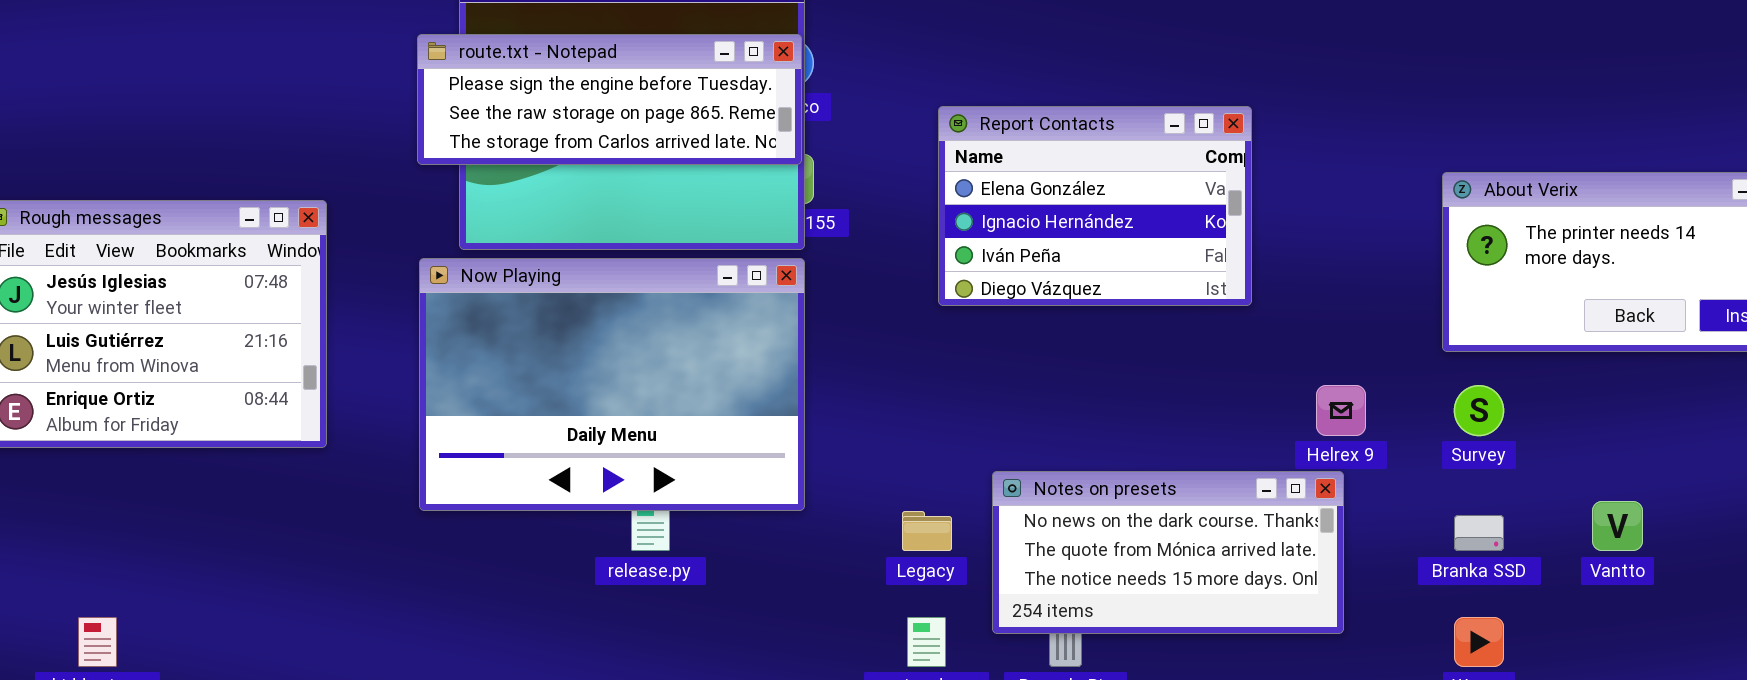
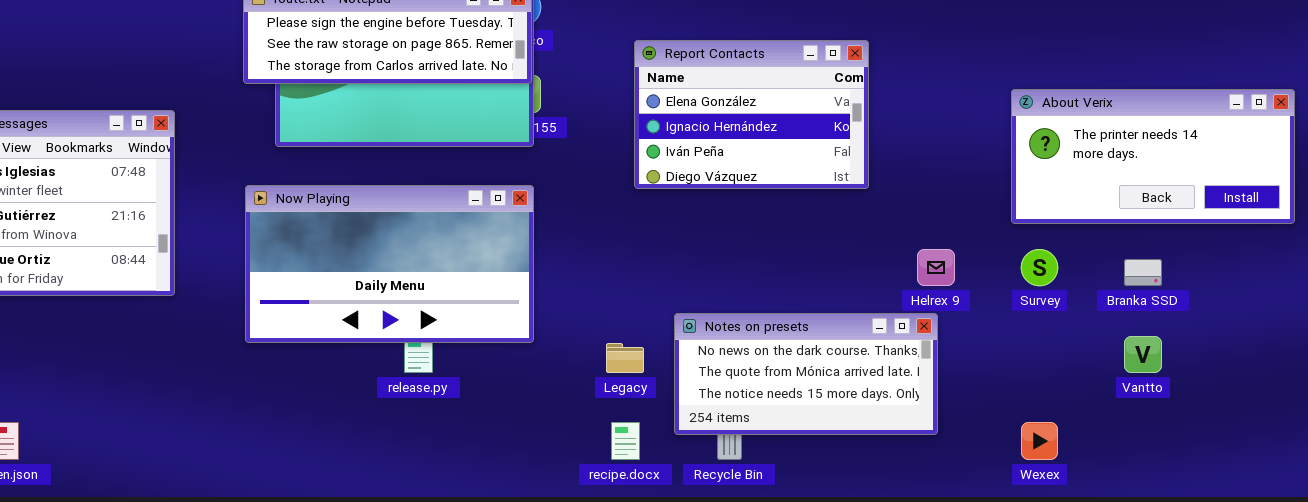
Now Playing: [419,258,805,511] -> [245,185,534,343], resized
Branka SSD: [1454,515,1504,551] -> [1124,259,1162,286], moved

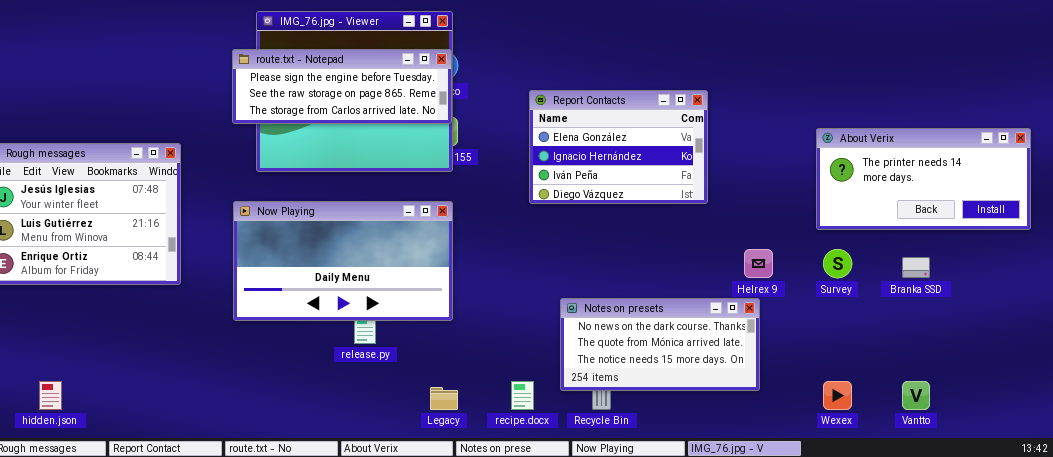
Vantto: [1124,336,1162,373] -> [902,381,930,410], moved
Legacy: [606,343,644,373] -> [430,387,458,410], moved

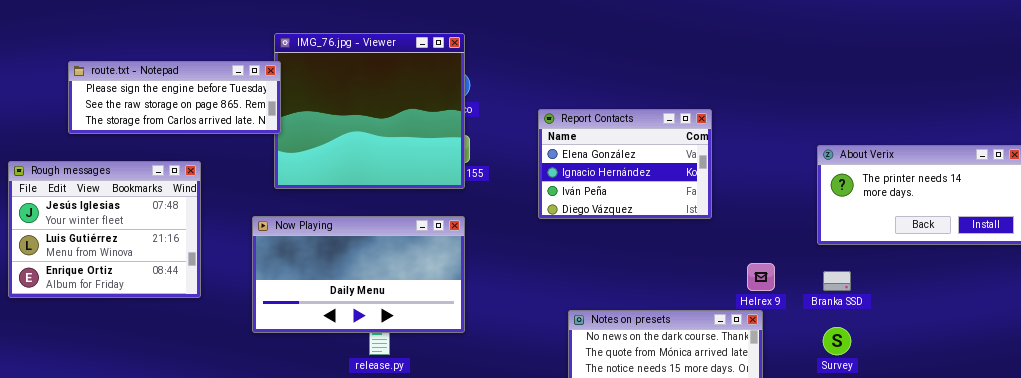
route.txt - Notepad: [232,49,452,124] -> [68,61,281,134], moved
Survey: [823,249,852,278] -> [823,327,851,355], moved
Branka SSD: [902,257,930,278] -> [823,271,851,291], moved

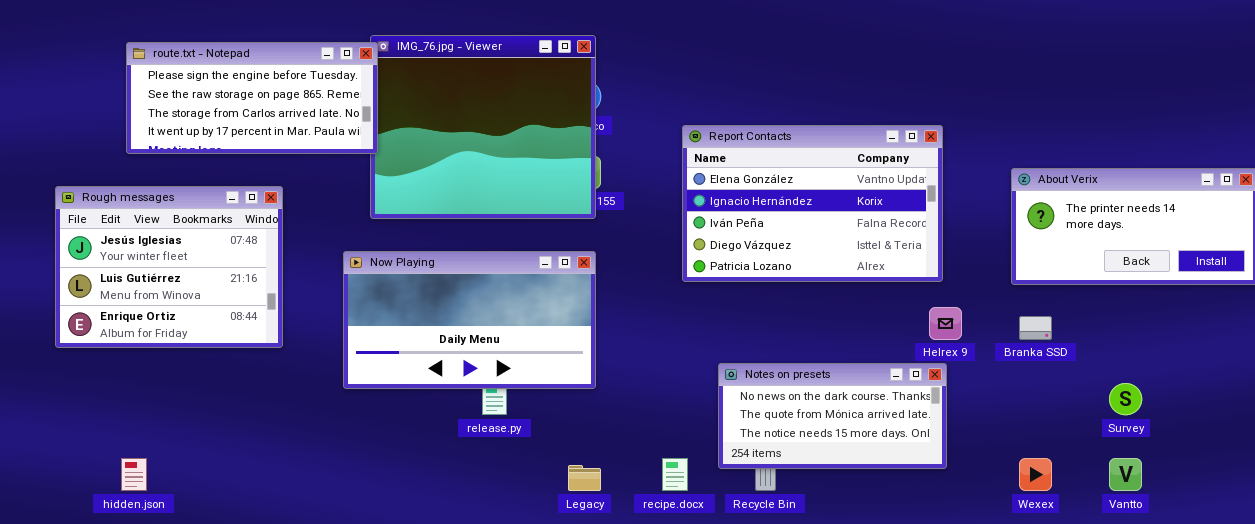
route.txt - Notepad: [68,61,281,134] -> [126,42,378,154], resized
Report Contacts: [538,109,712,219] -> [682,125,943,282], resized
Survey: [823,327,851,355] -> [1109,383,1142,415], moved

